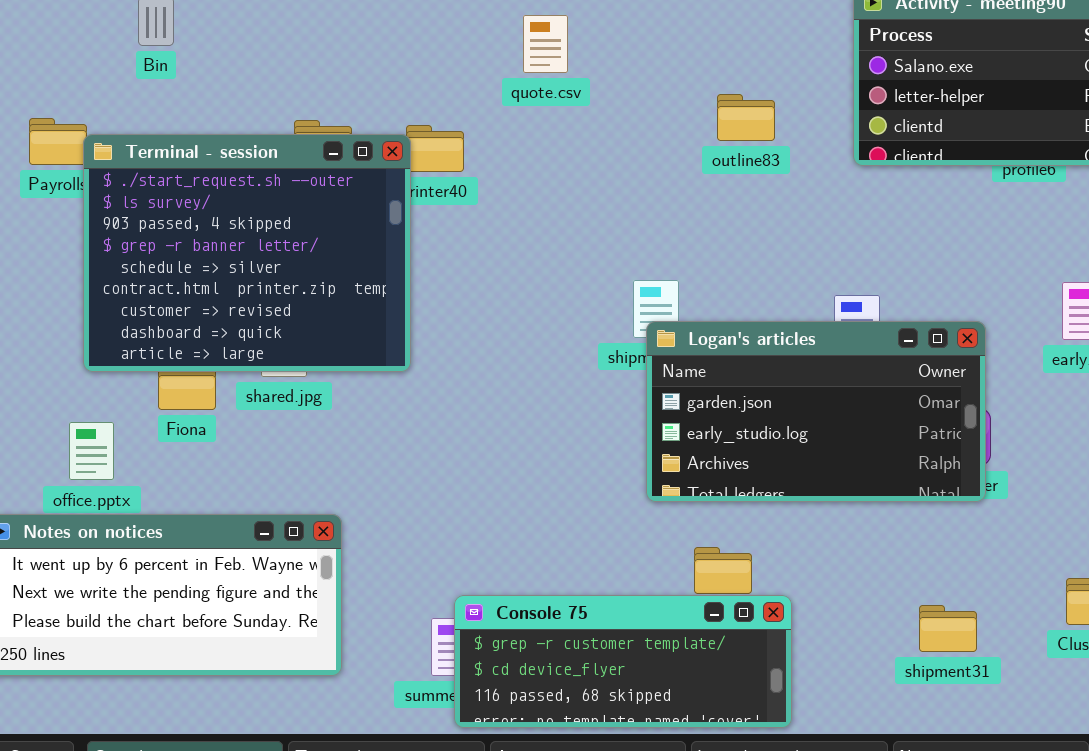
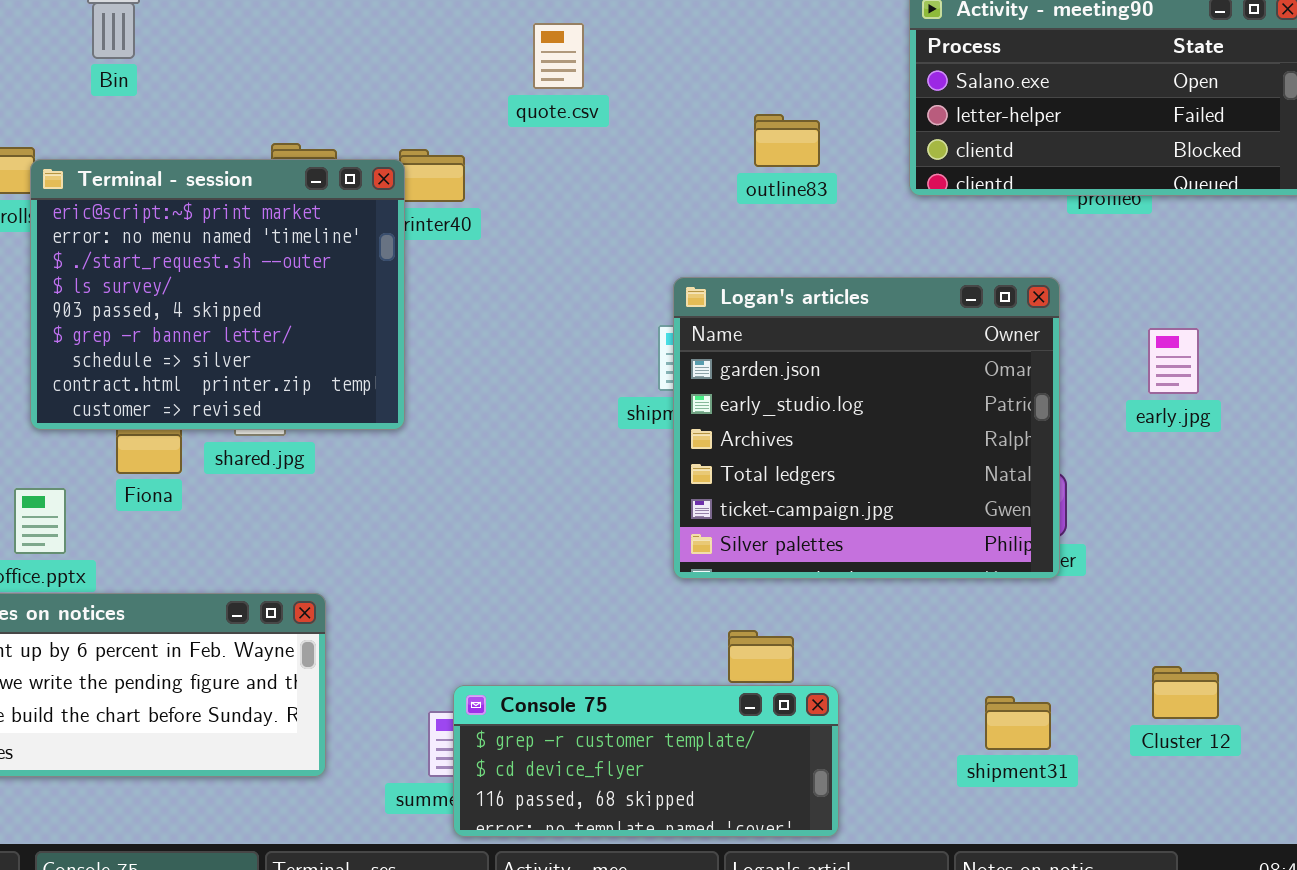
Terminal - session: [83,134,411,372] -> [30,159,405,430], scrolled up 2 rows
Logan's articles: [646,321,986,502] -> [673,277,1060,579], resized

